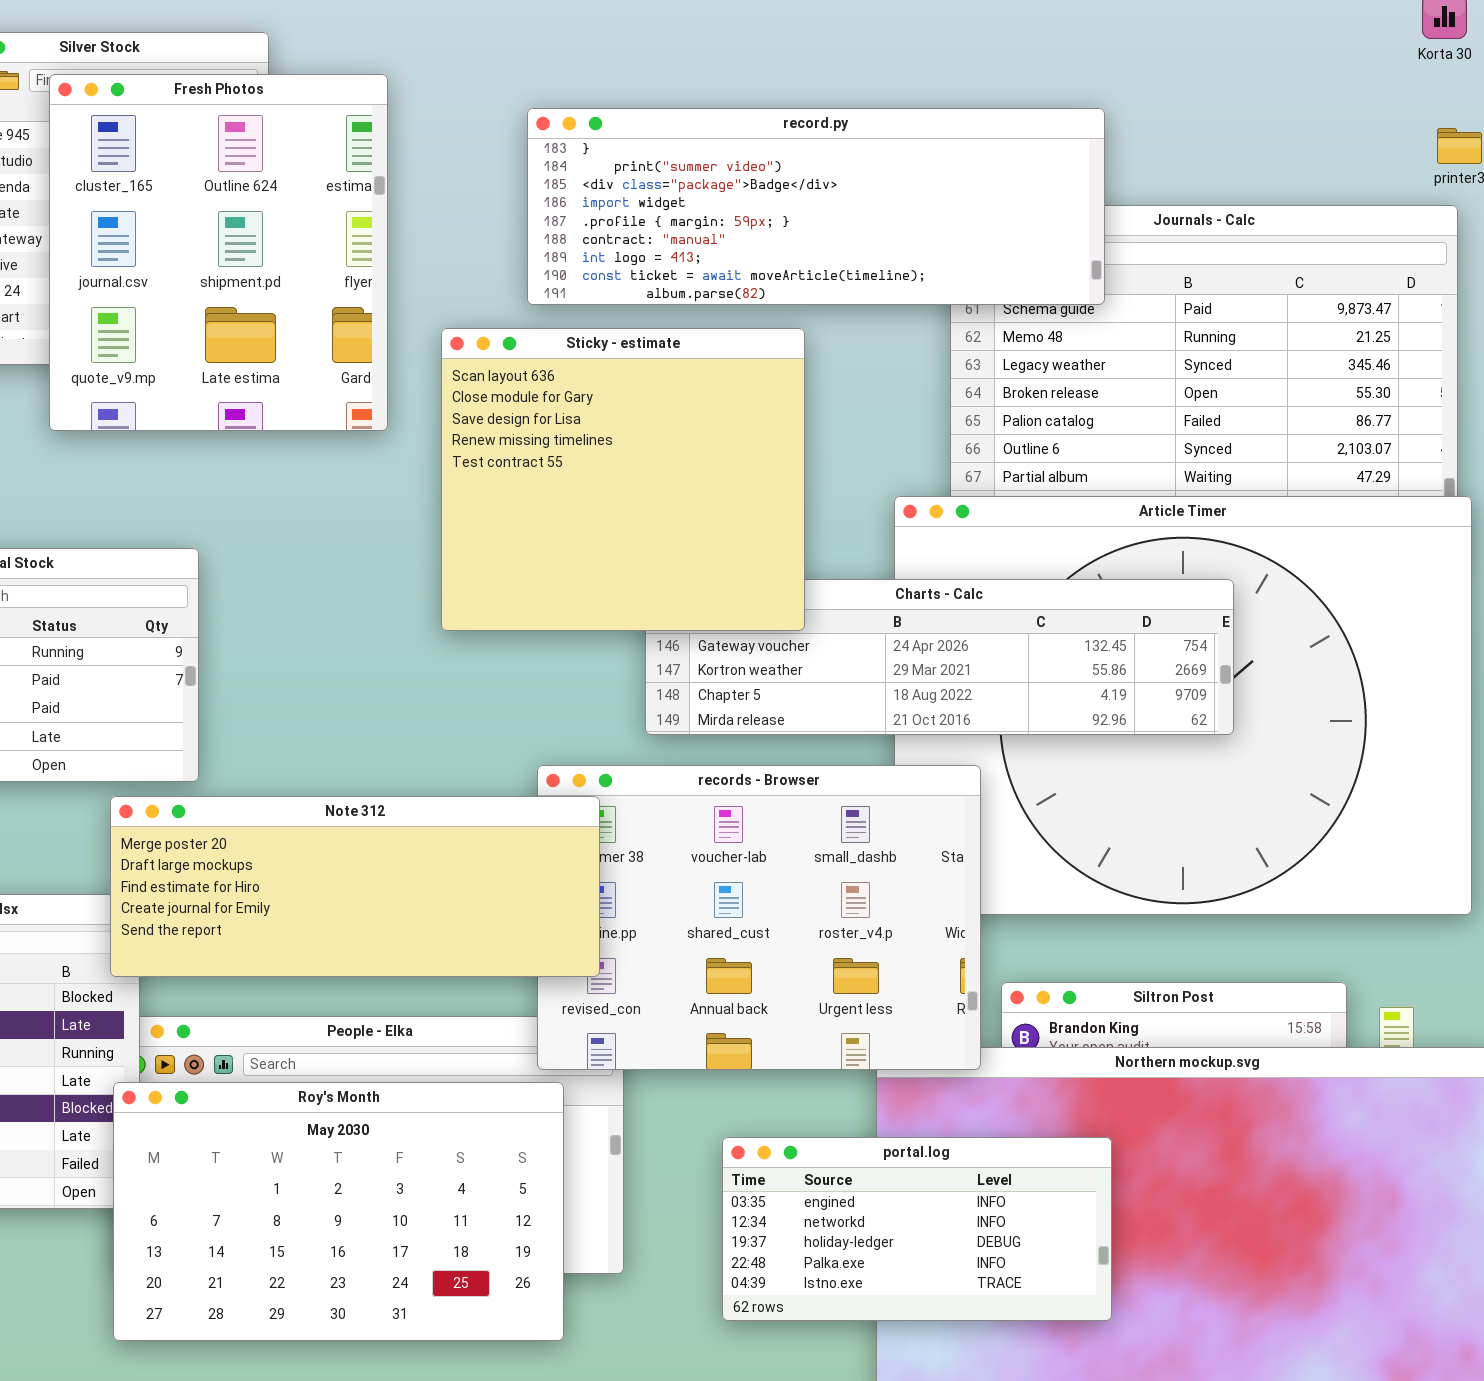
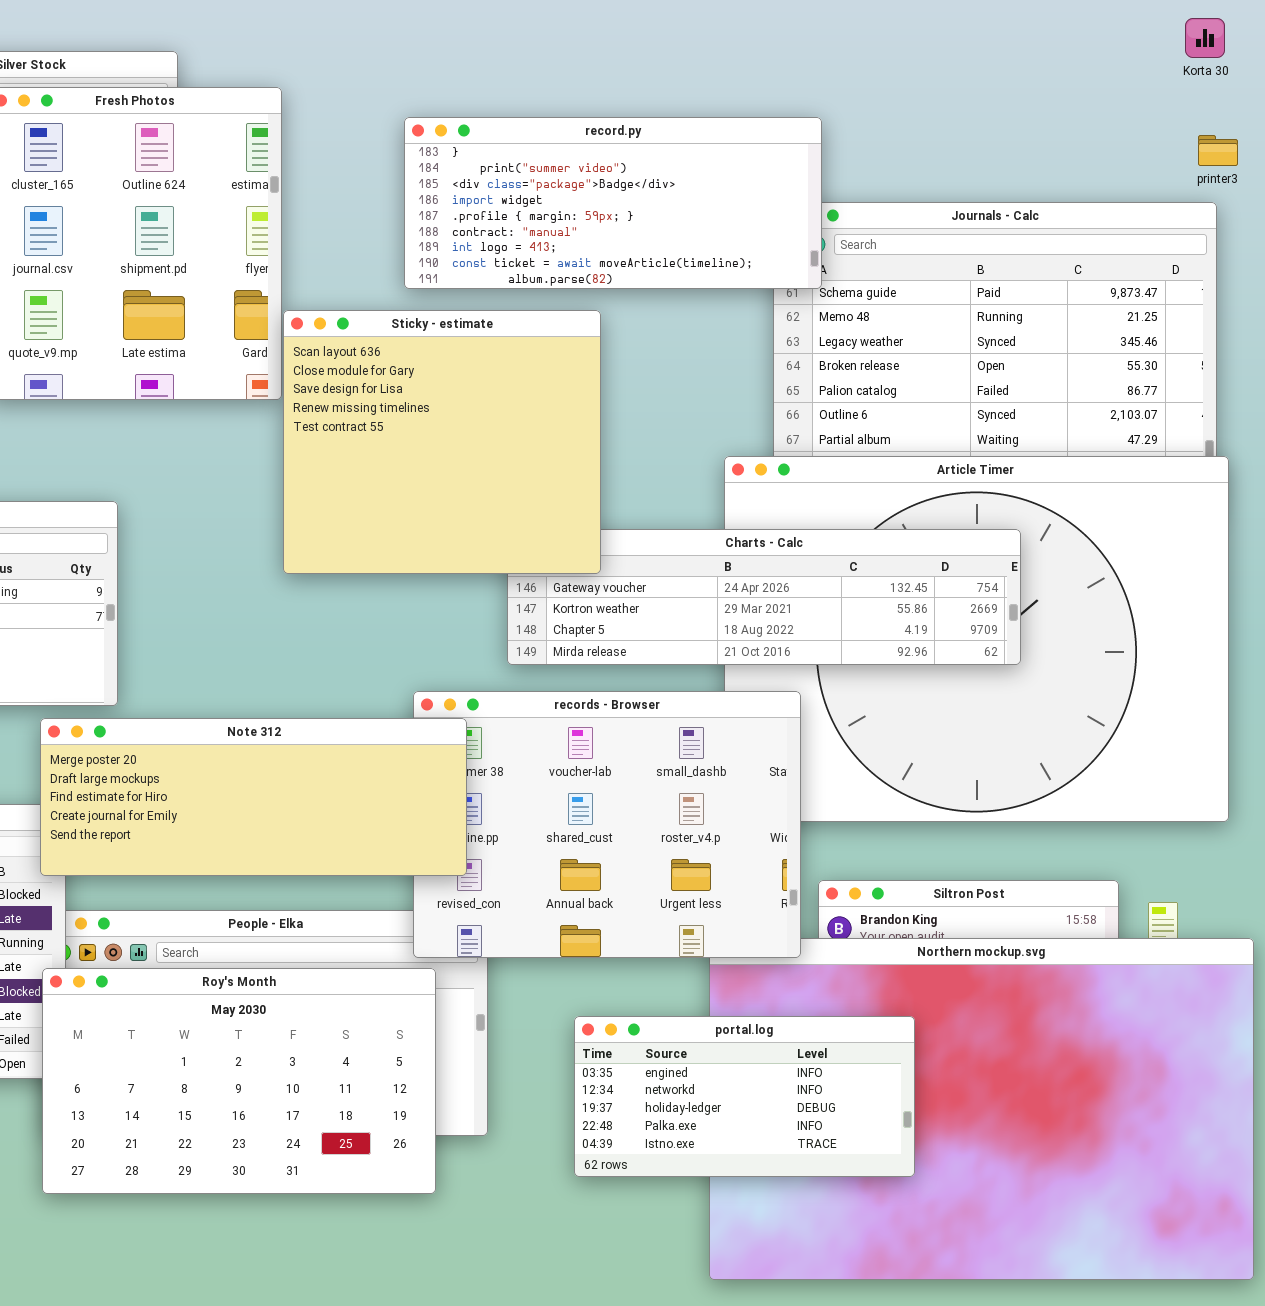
record.py: [527,108,1105,305] -> [404,117,822,289], resized
Sticky - estimate: [441,328,805,631] -> [283,310,601,574], moved

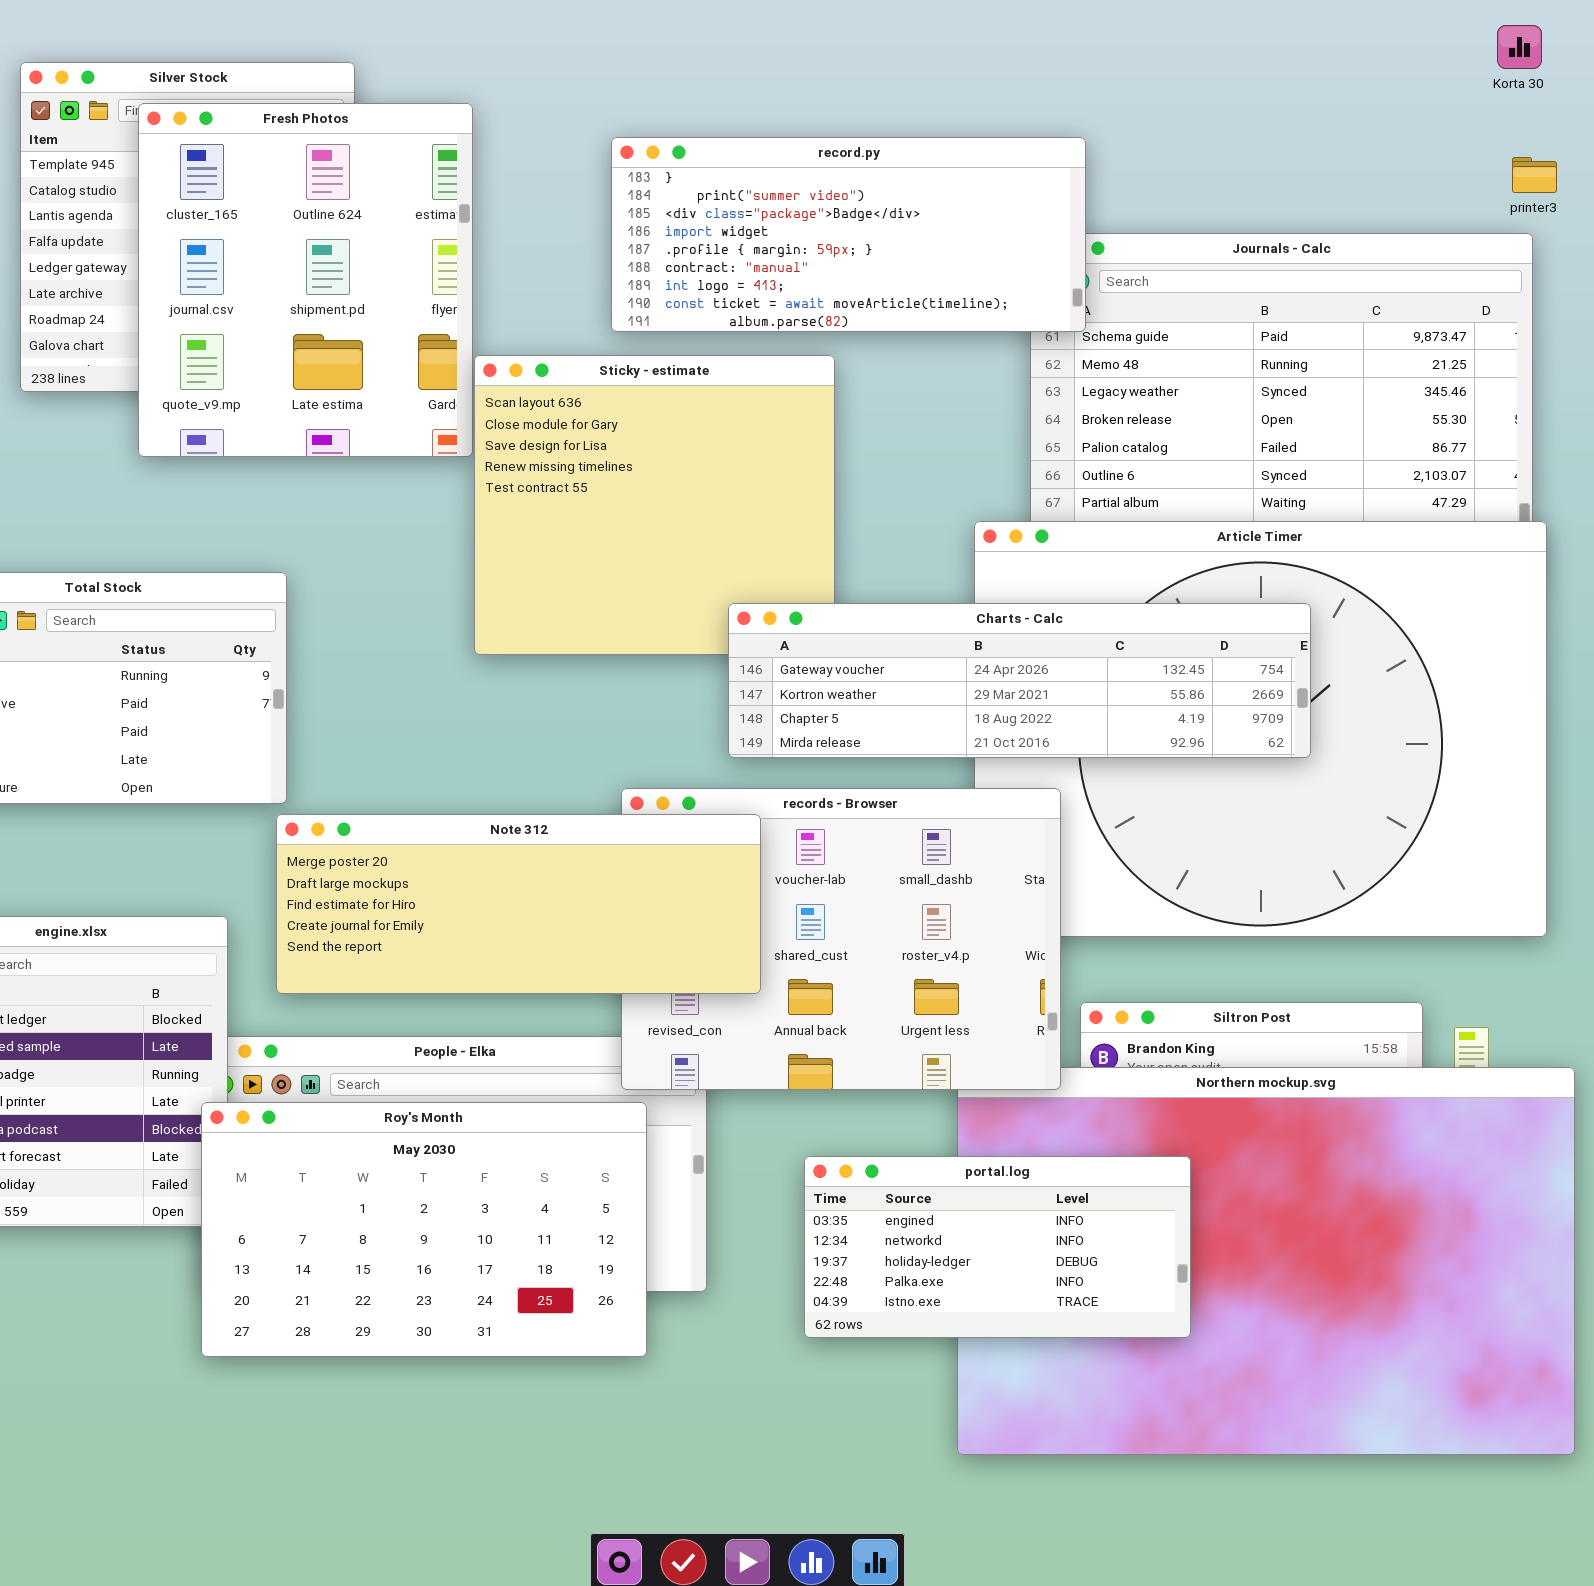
Charts - Calc: [507,529,1021,665] -> [728,603,1311,758], raised
Note 312: [40,718,467,876] -> [276,814,761,994], moved

